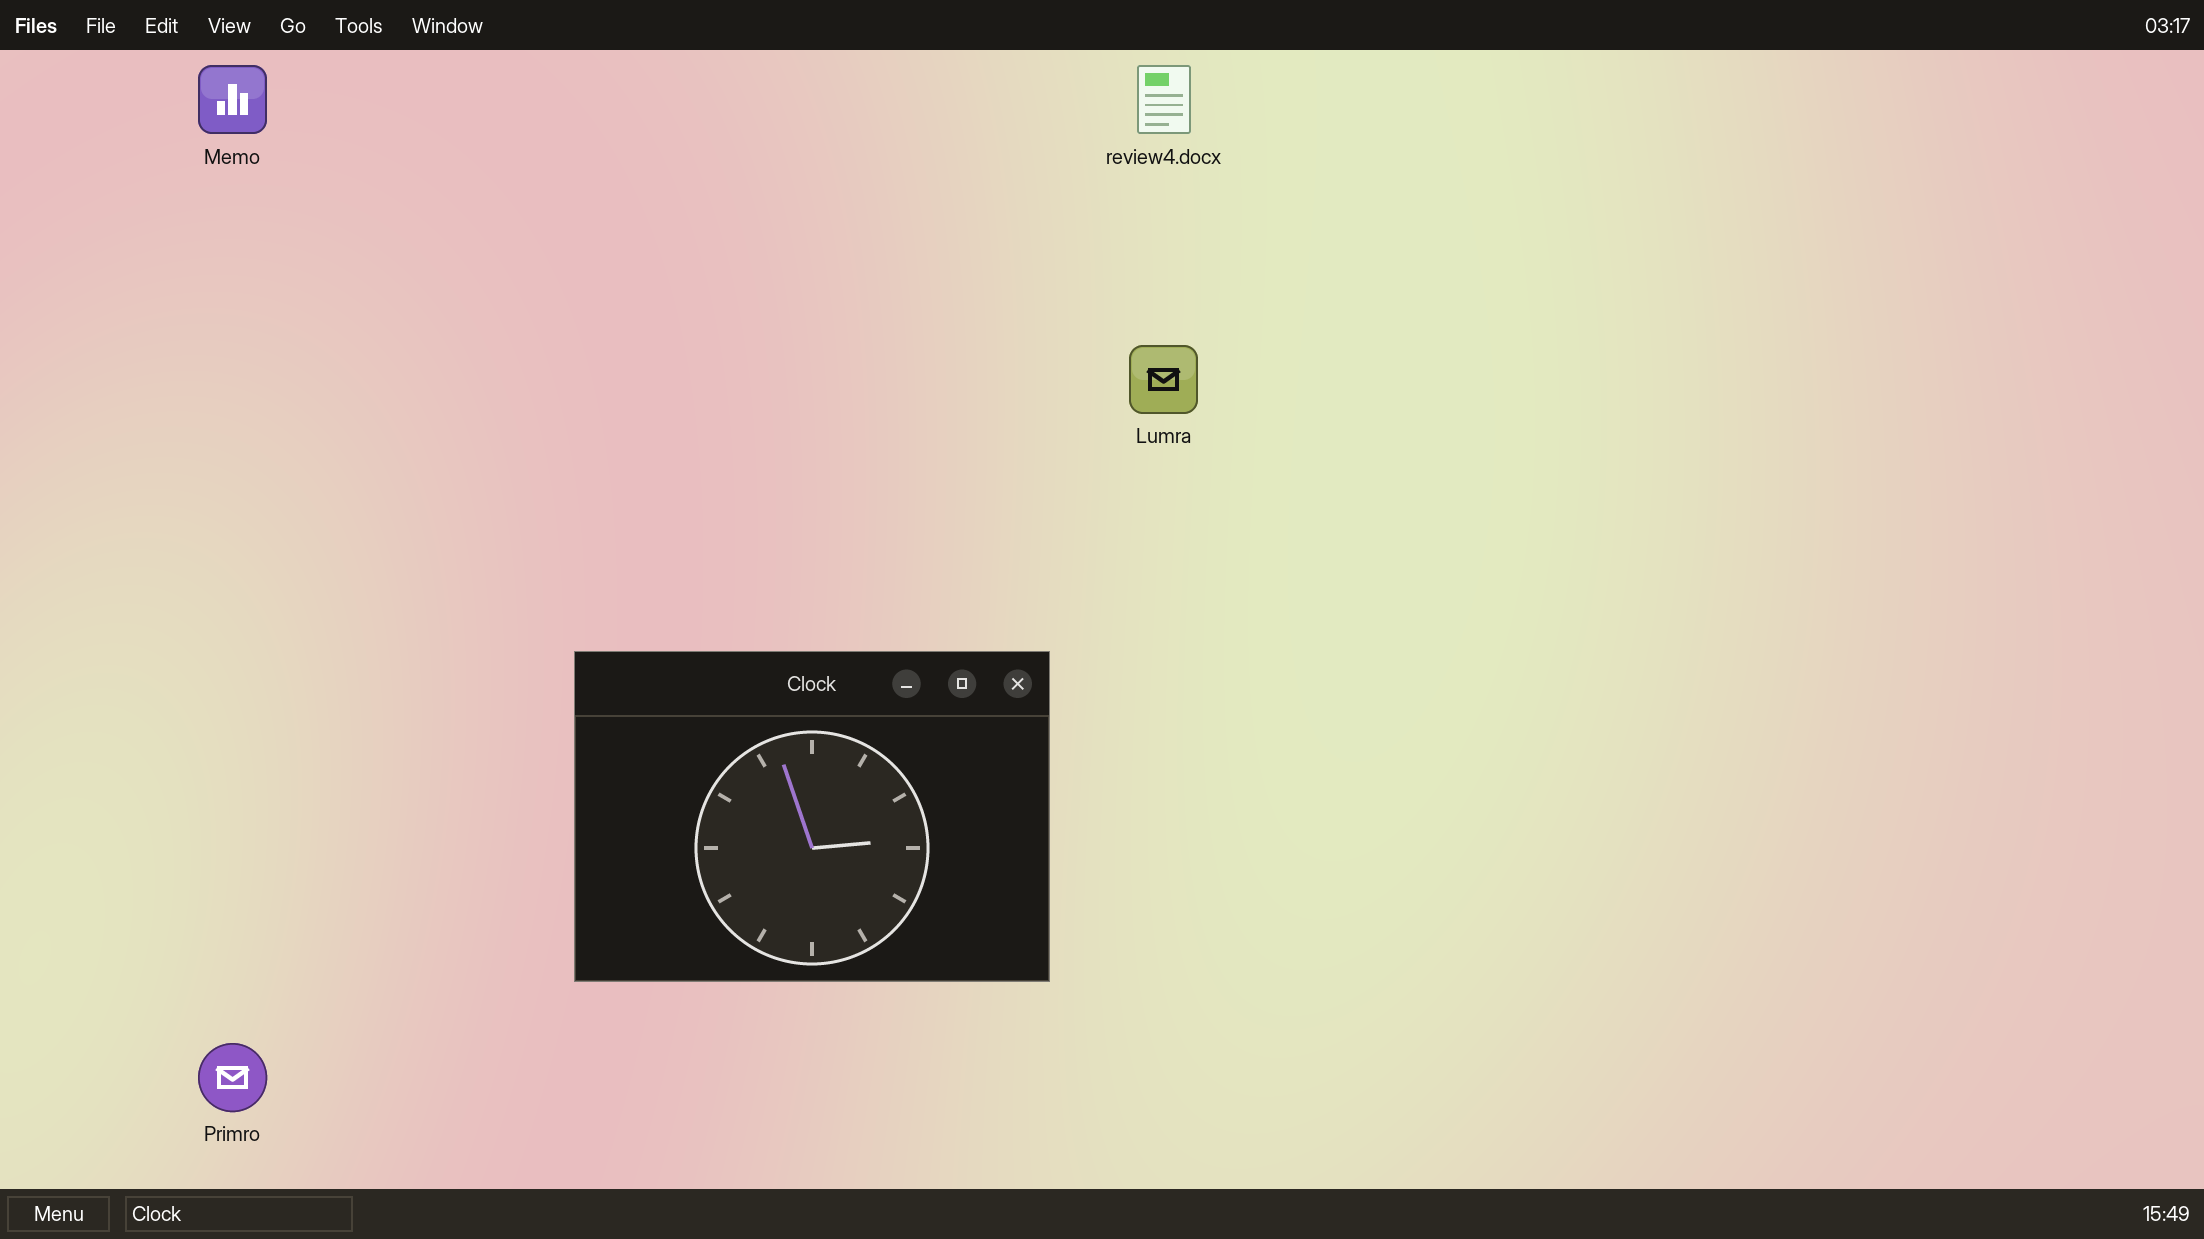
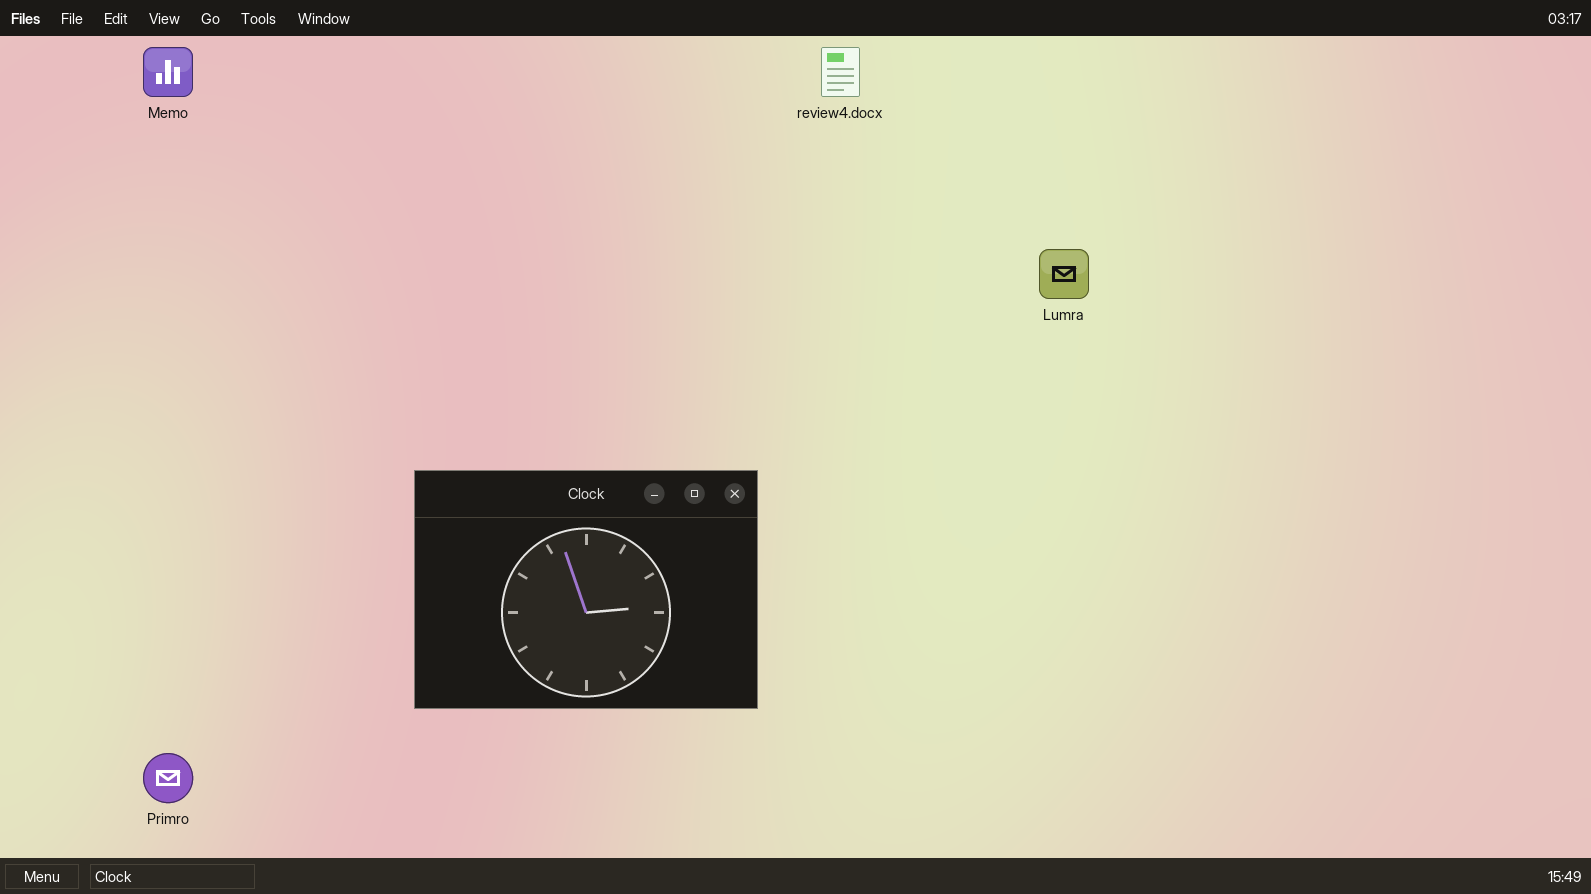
Lumra: [1129,345,1198,414] -> [1039,249,1089,299], moved

